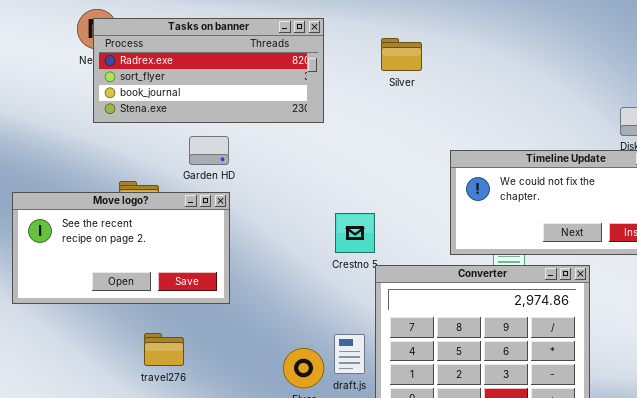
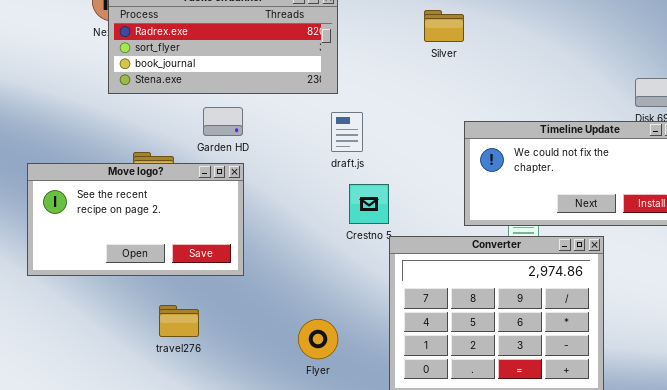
Silver: [381,38,422,71] -> [424,10,464,42], moved
draft.js: [334,334,365,374] -> [331,112,363,152], moved

